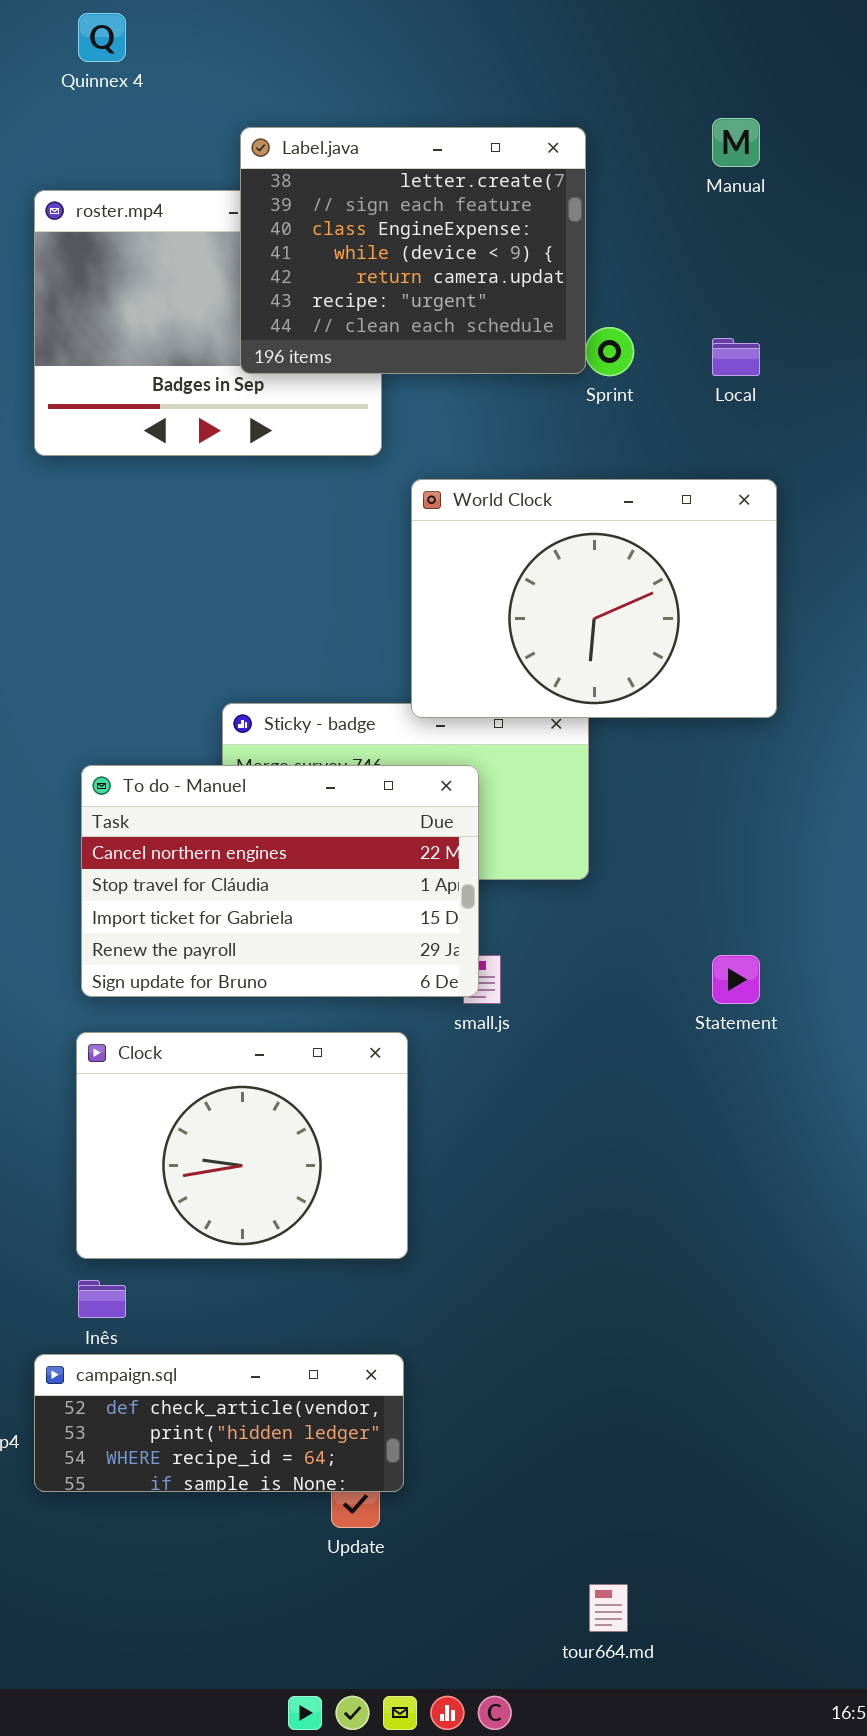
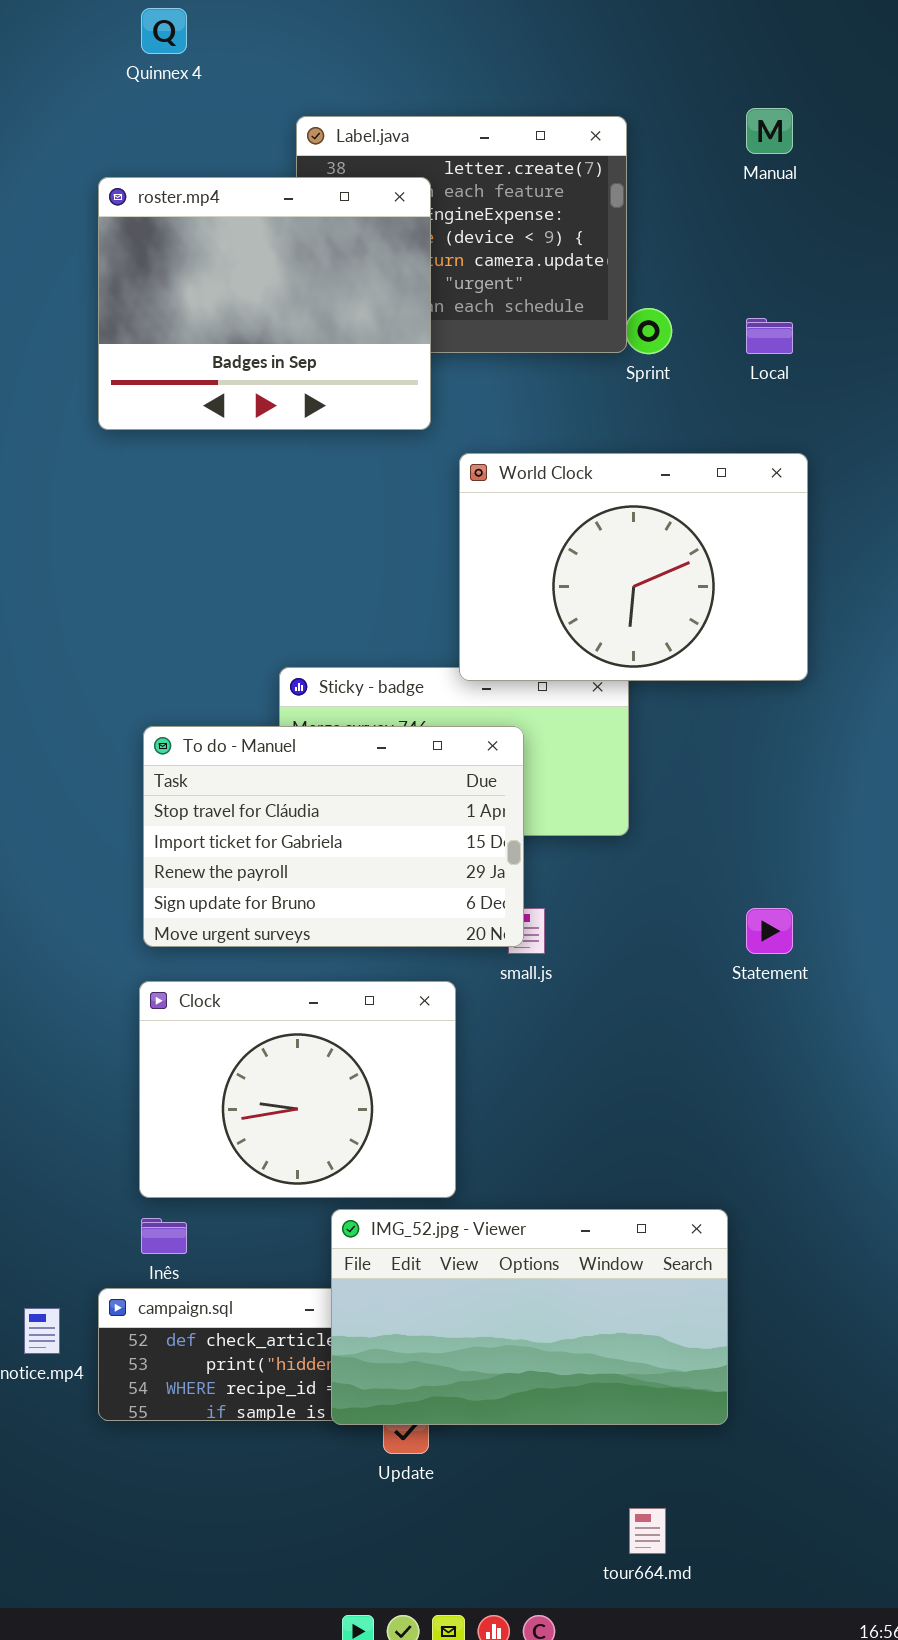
roster.mp4: [34,190,382,456] -> [98,177,431,430], raised
To do - Manuel: [81,765,479,997] -> [143,726,524,947], scrolled down 1 row
IMG_52.jpg - Viewer: none -> [331,1209,728,1425], opened

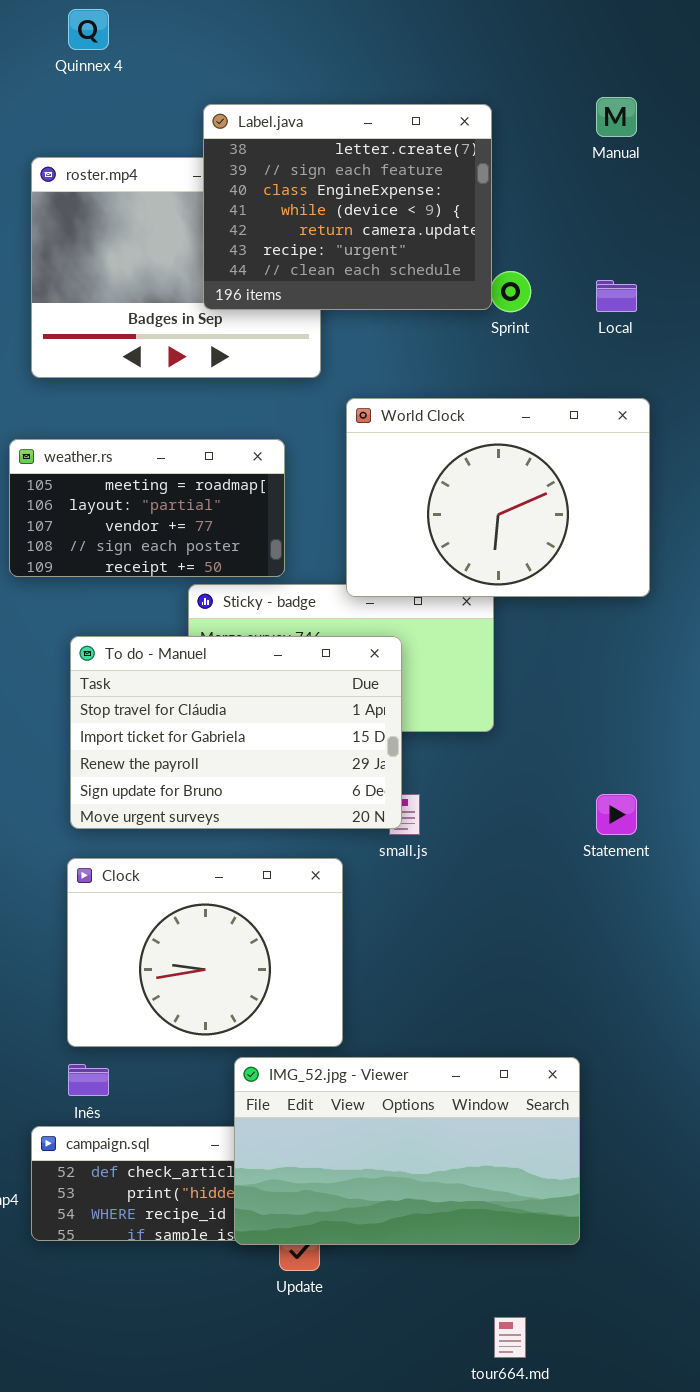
Label.java: [296,116,627,353] -> [203,104,492,310], raised
weather.rs: none -> [9,439,285,577], opened

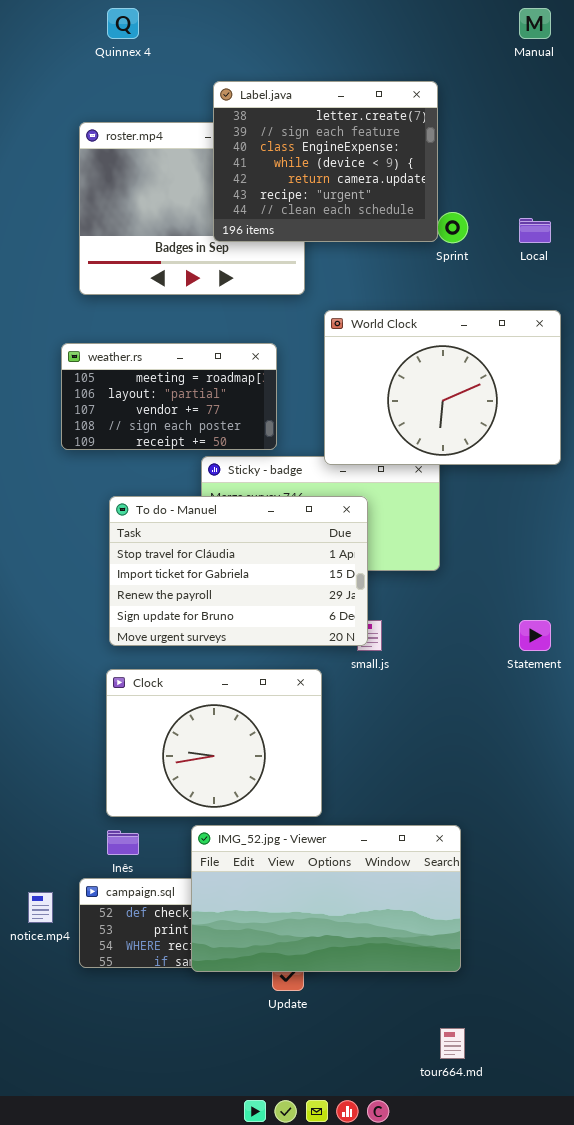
Manual: [596,97,637,137] -> [519,8,551,39], moved
IMG_52.jpg - Viewer: [234,1057,580,1245] -> [191,825,461,972], moved

